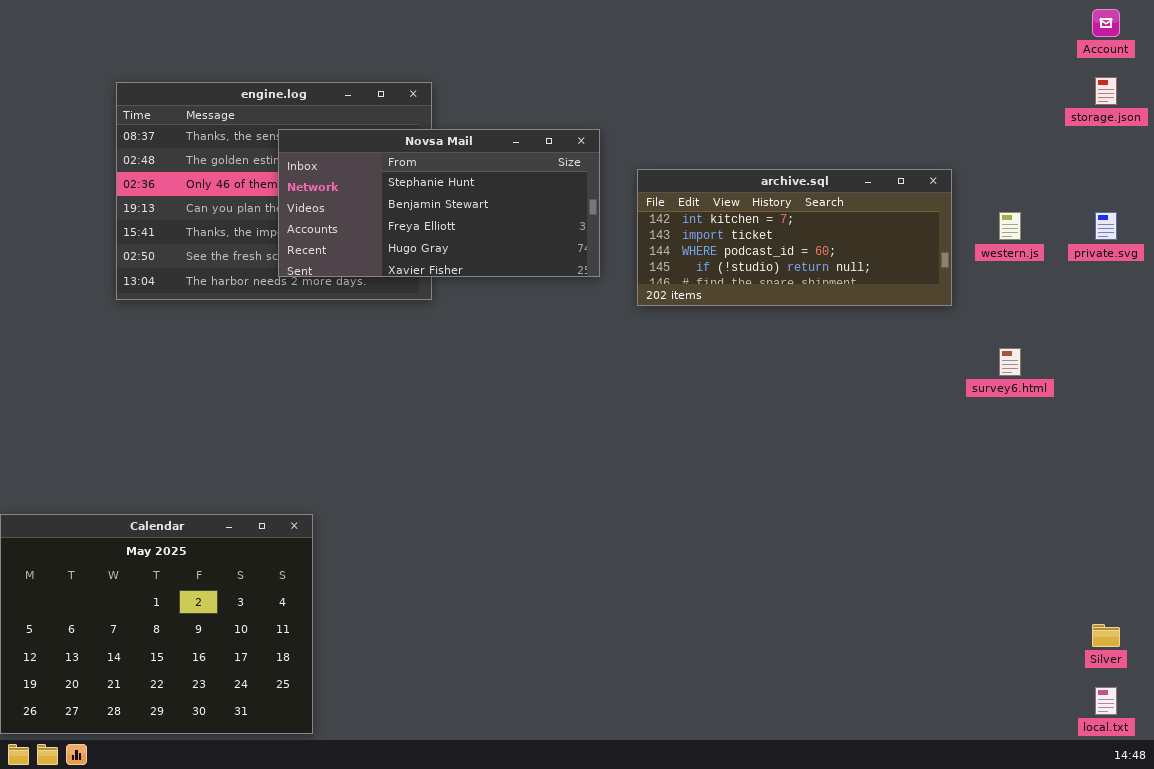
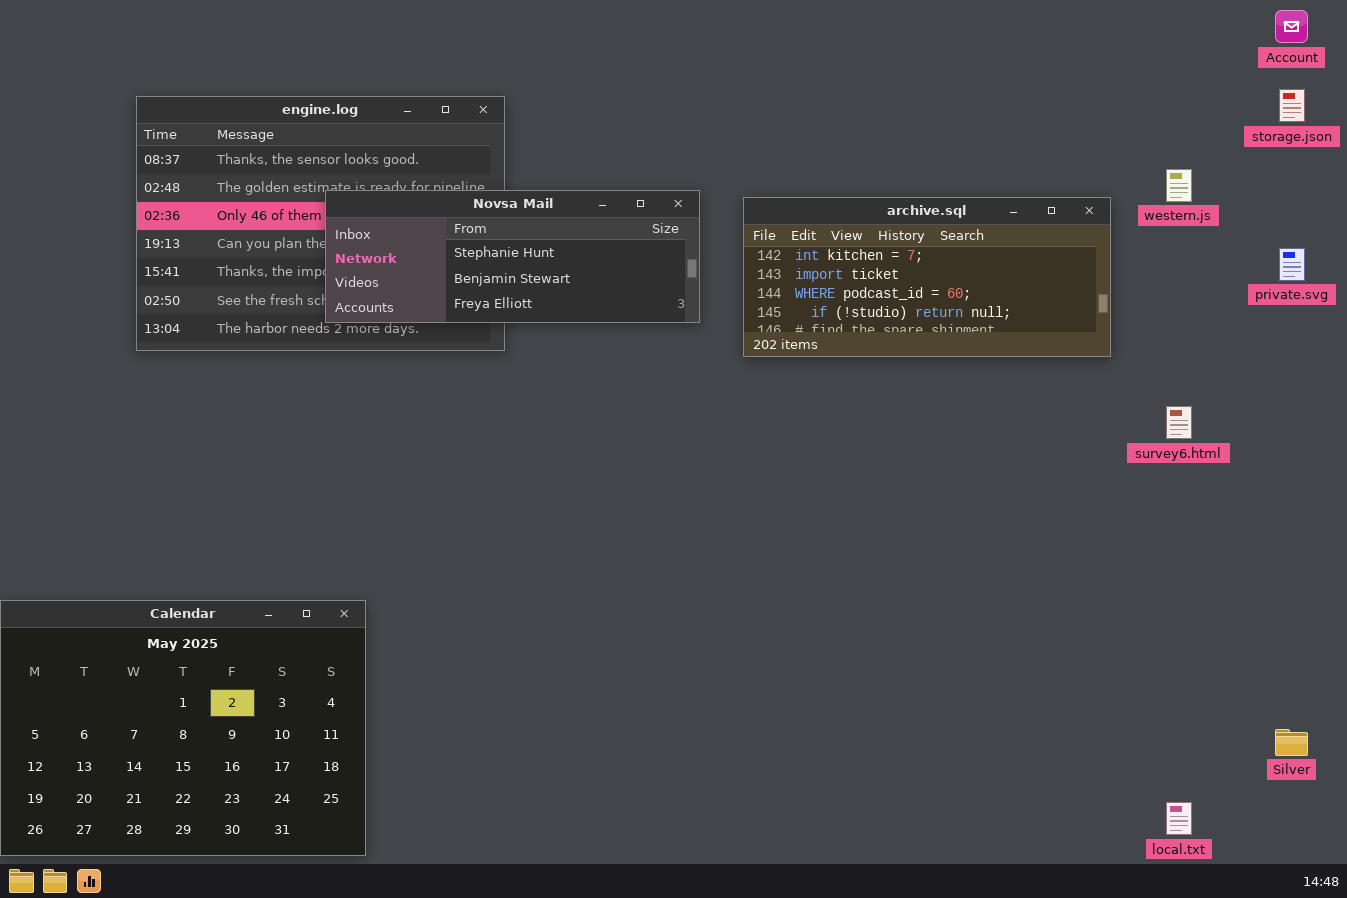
Novsa Mail: [278,129,600,277] -> [325,190,700,323], resized
western.js: [999,212,1021,240] -> [1166,169,1192,202], moved
local.txt: [1095,687,1117,715] -> [1166,802,1192,835], moved

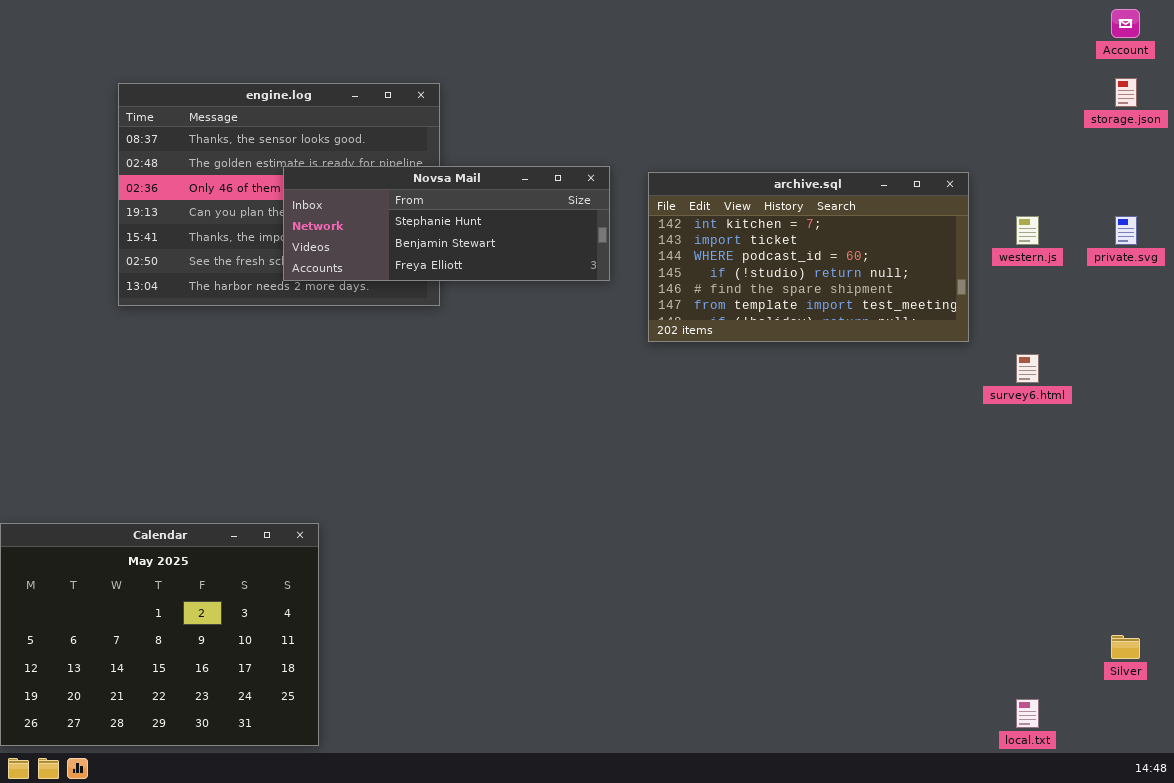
western.js: [1166,169,1192,202] -> [1016,216,1039,245], moved
archive.sql: [743,197,1111,357] -> [648,172,969,342], resized

